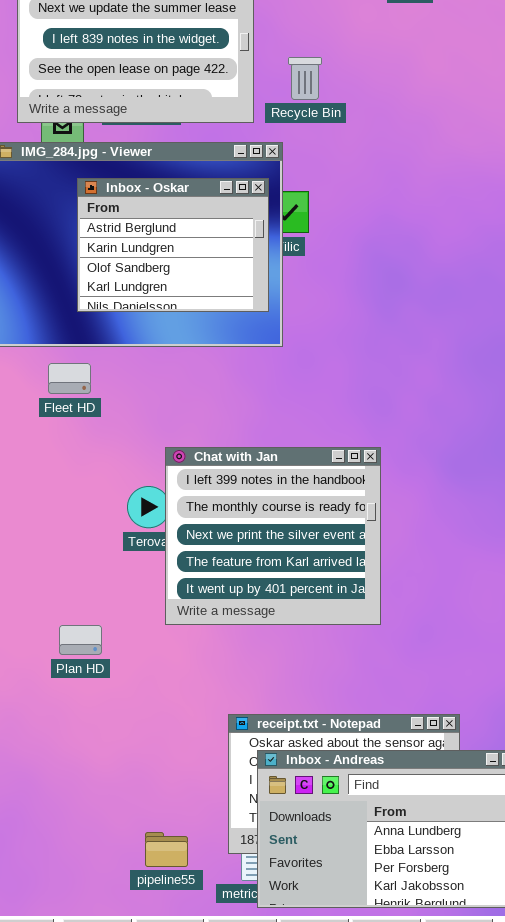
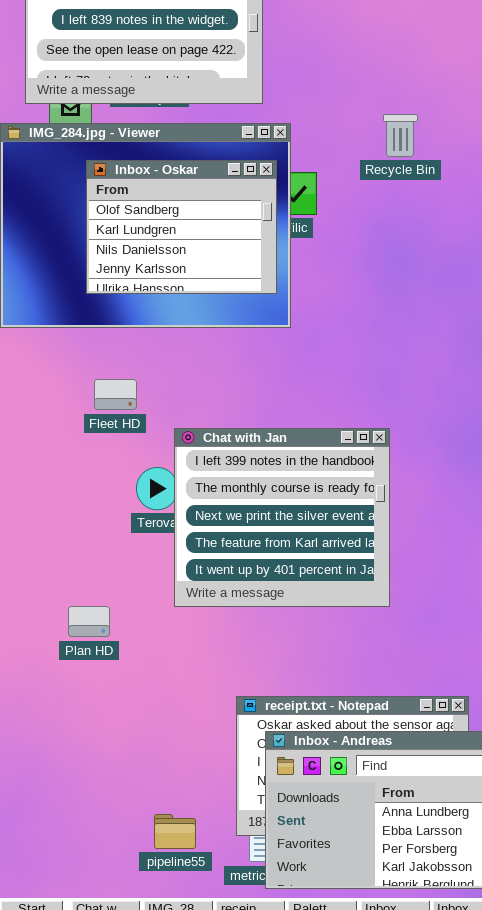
Recycle Bin: [288,57,322,100] -> [383,114,418,157], moved
Inbox - Oskar: [77,178,269,312] -> [86,160,277,294], scrolled down 2 rows
Fleet HD: [48,363,91,394] -> [94,379,137,410], moved

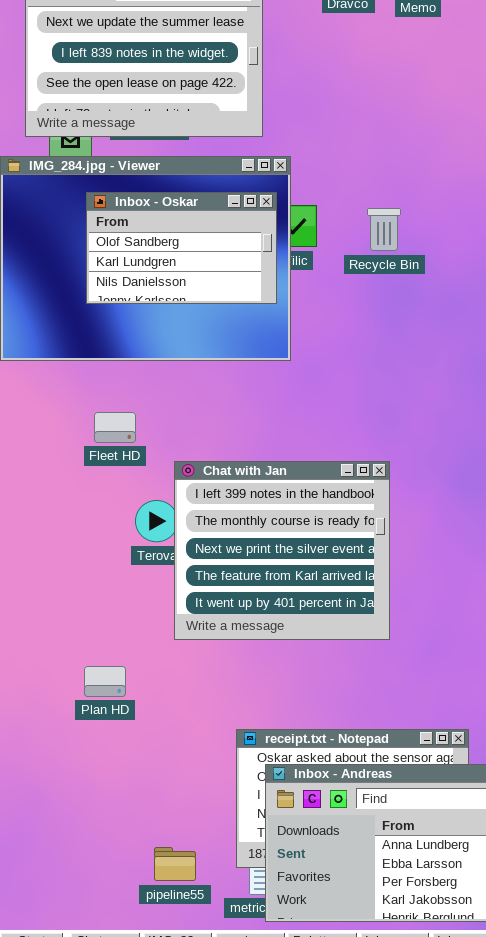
Recycle Bin: [383,114,418,157] -> [367,208,401,251], moved
Inbox - Oskar: [86,160,277,294] -> [86,192,277,304], resized
Plan HD: [68,606,110,637] -> [84,666,126,697], moved

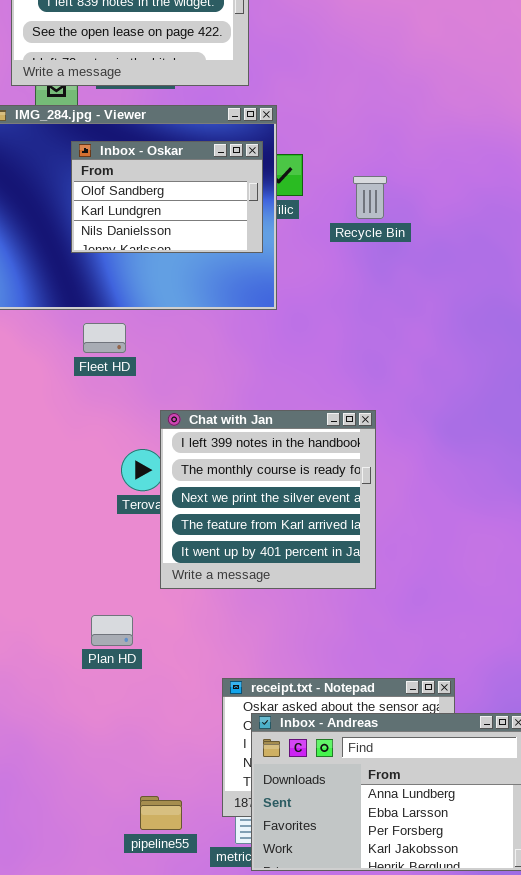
Recycle Bin: [367,208,401,251] -> [353,176,387,219], moved
Fleet HD: [94,412,136,443] -> [83,323,126,353], moved
Plan HD: [84,666,126,697] -> [91,615,133,646], moved

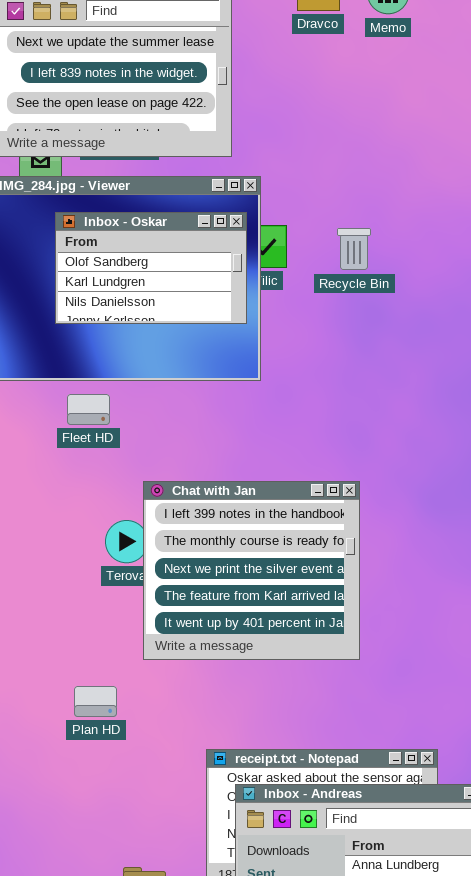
Recycle Bin: [353,176,387,219] -> [337,228,371,270], moved

